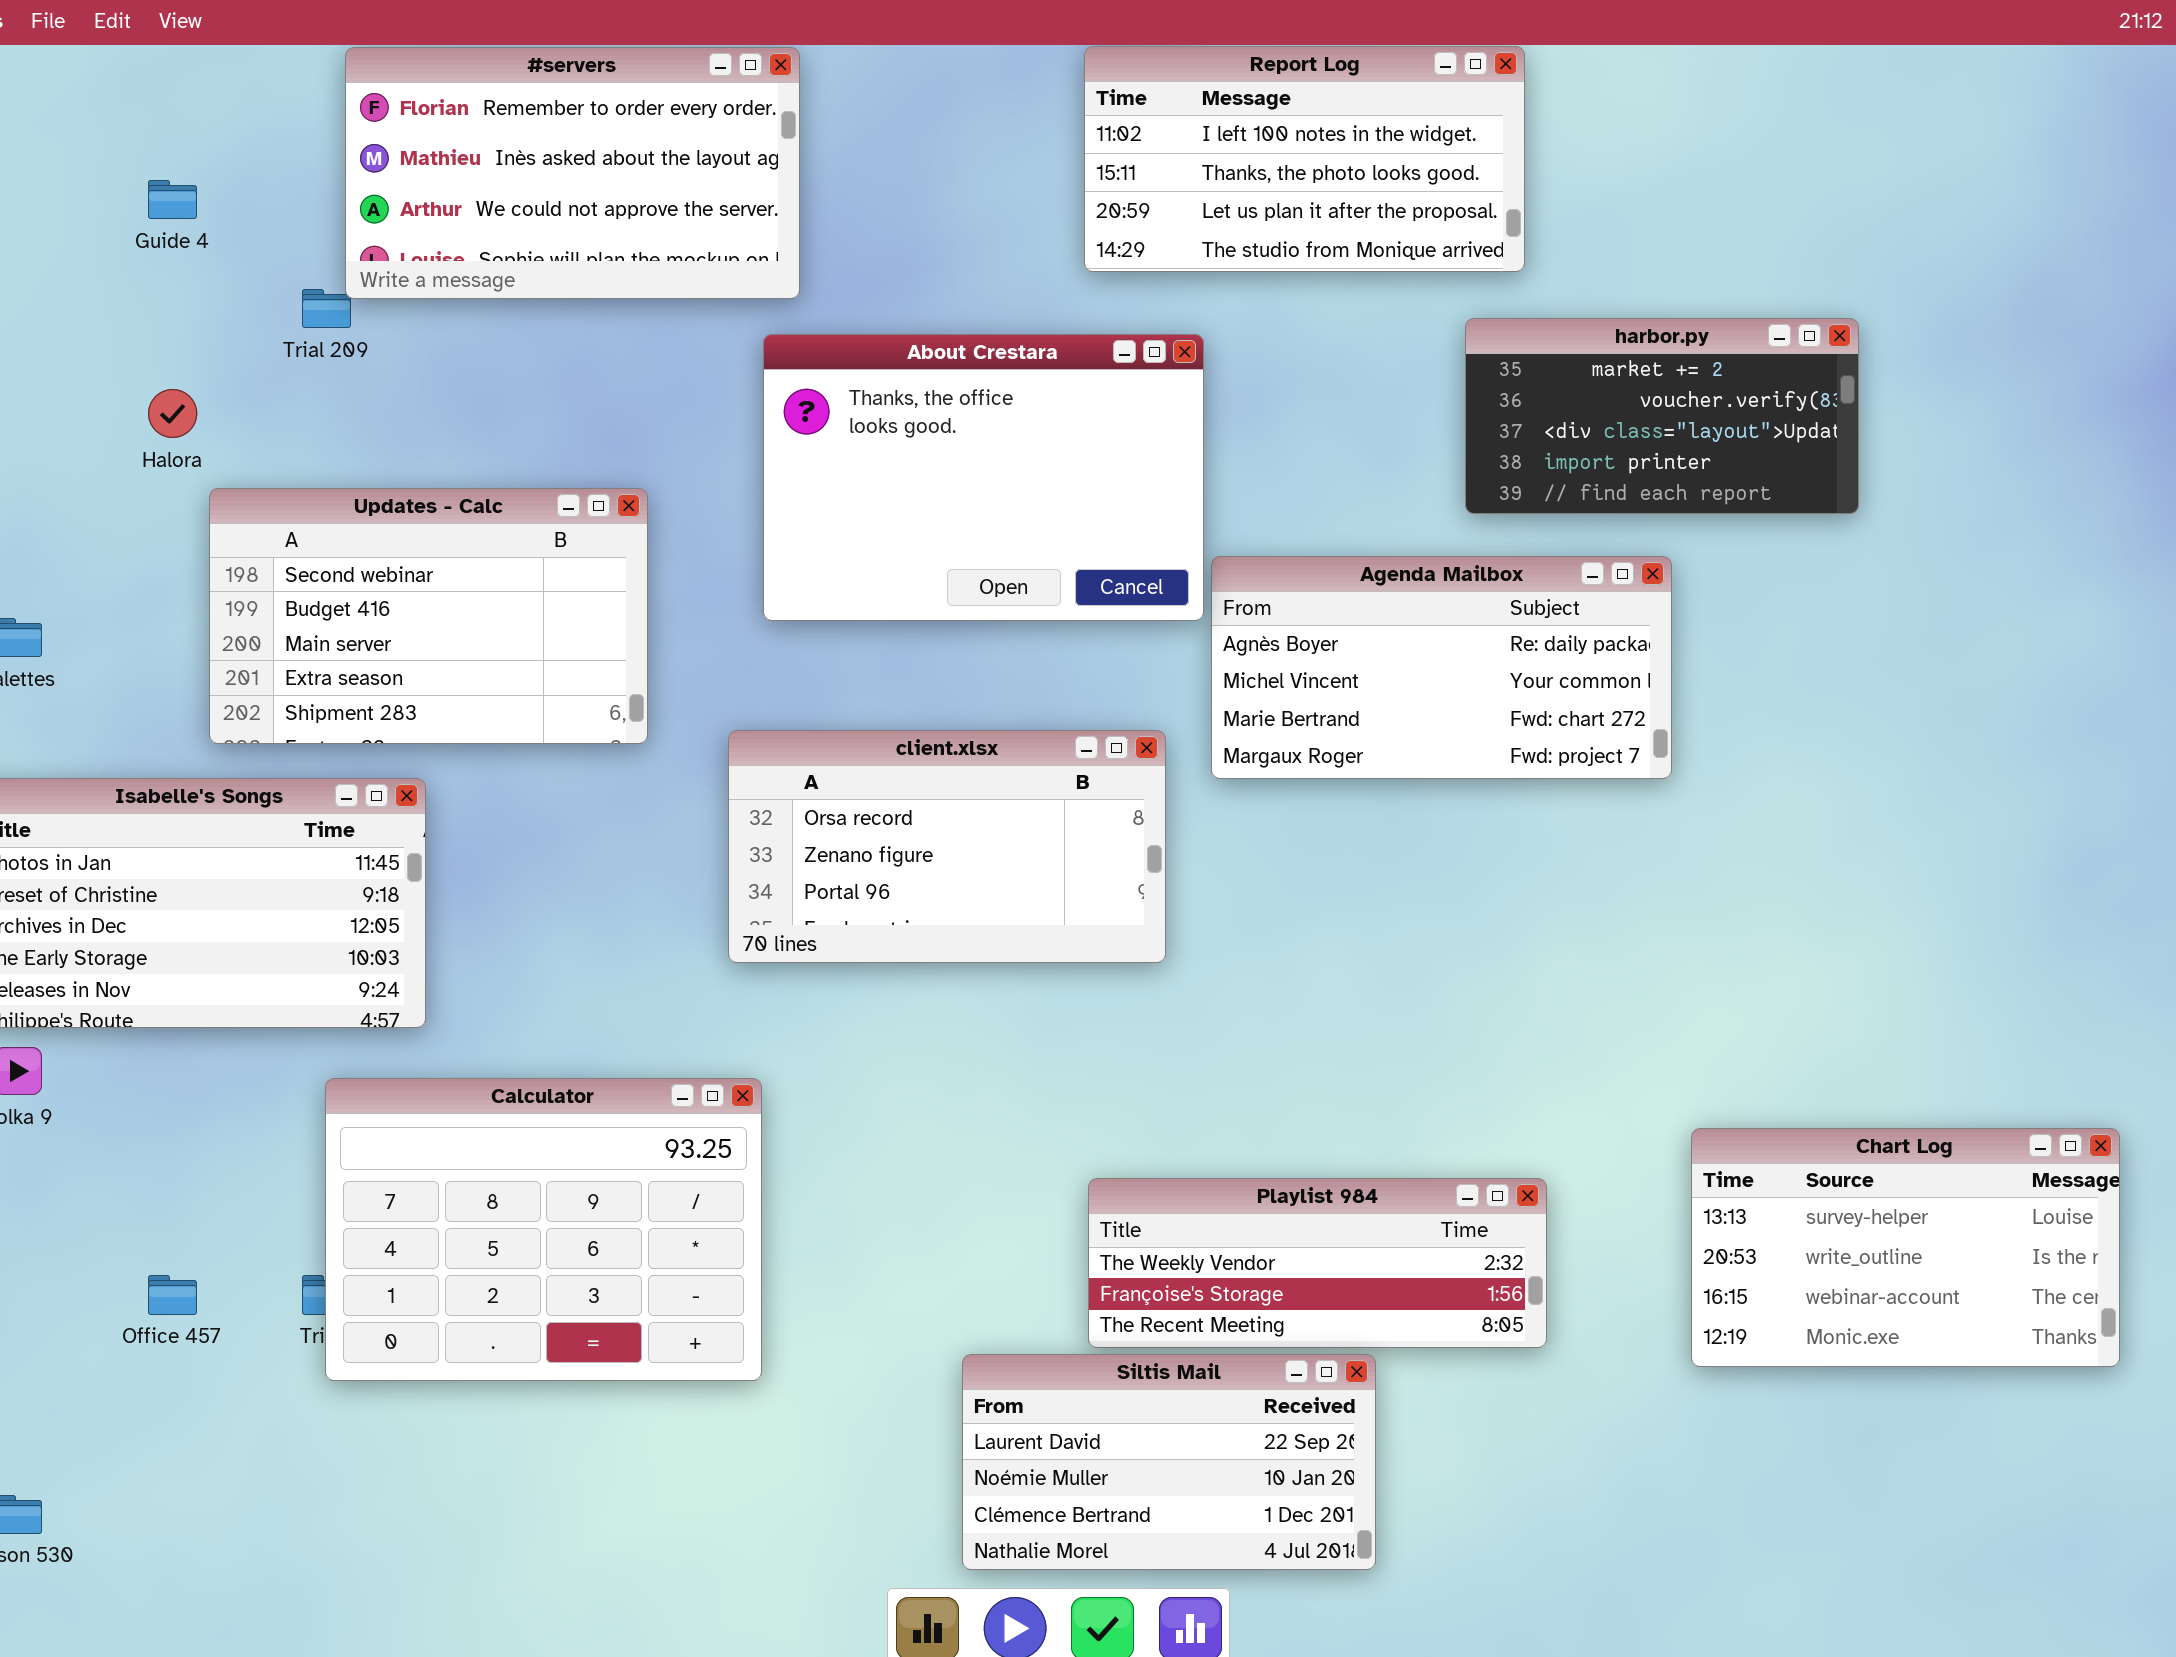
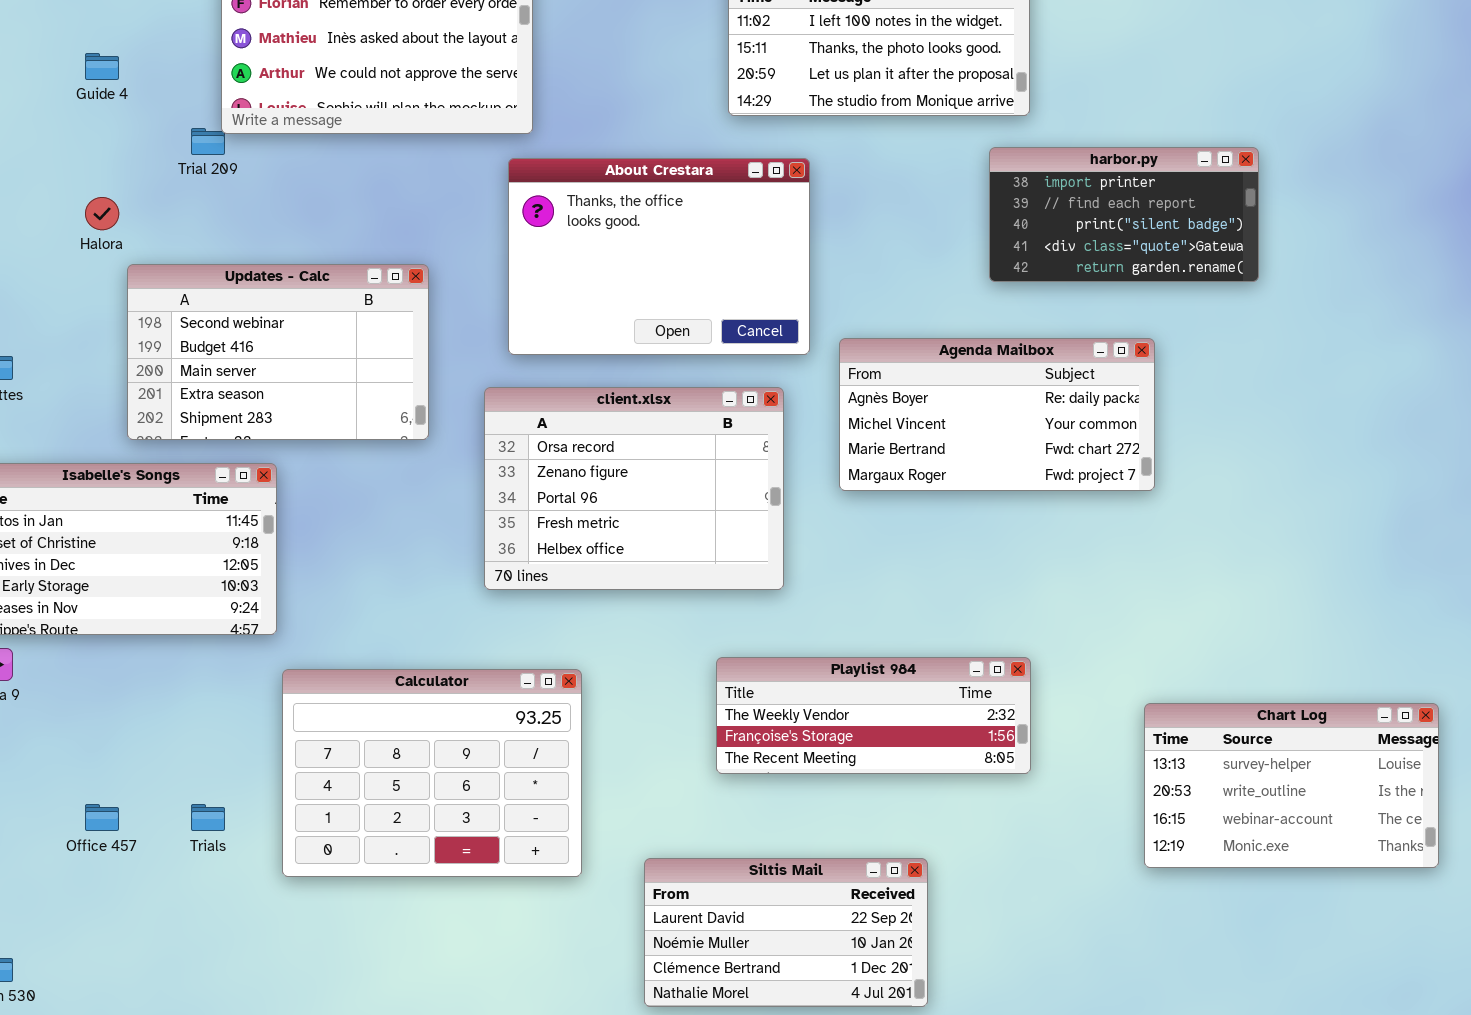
harbor.py: [1465,318,1859,514] -> [989,147,1259,282], scrolled down 3 rows
Agenda Mailbox: [1211,556,1672,779] -> [839,338,1155,491], moved
client.xlsx: [728,730,1166,963] -> [484,387,784,590], resized
Calculator: [325,1078,762,1381] -> [282,669,582,877], moved
Playlist 984: [1088,1178,1547,1348] -> [716,657,1031,774], moved

